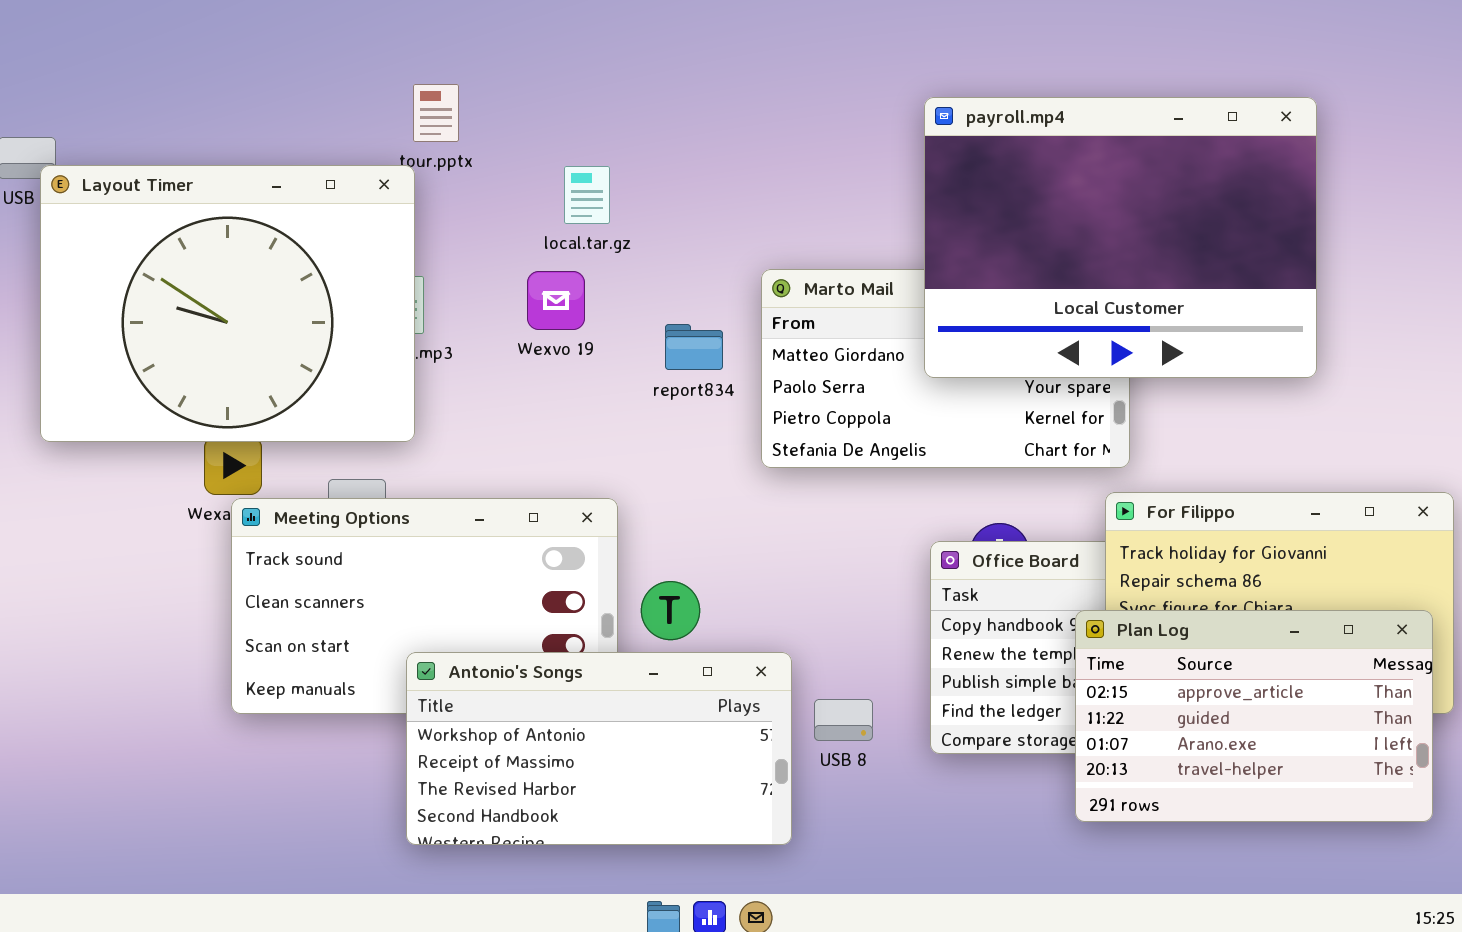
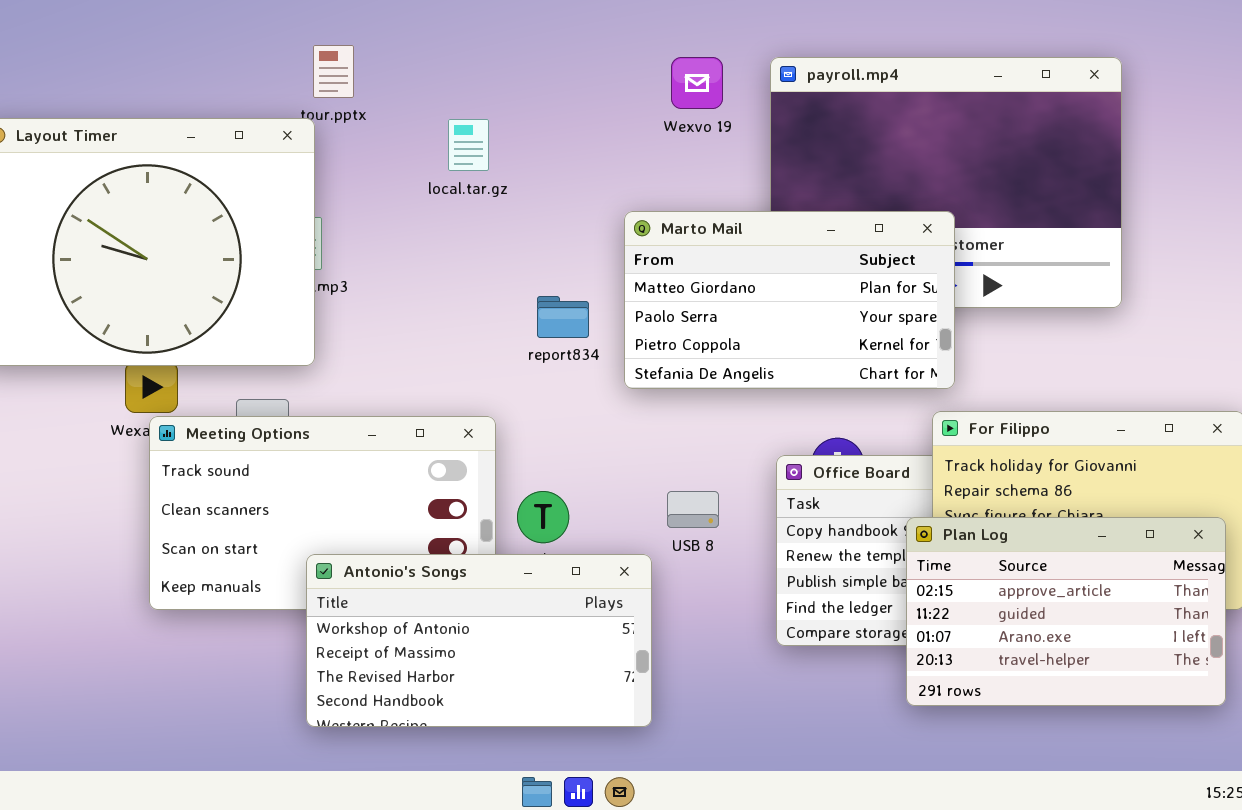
Marto Mail: [761,269,1130,468] -> [624,211,955,389], raised
Wexvo 19: [527,271,585,330] -> [671,57,723,109], moved
report834: [665,324,723,370] -> [537,296,589,338], moved
USB 8: [814,699,873,741] -> [667,491,719,528], moved

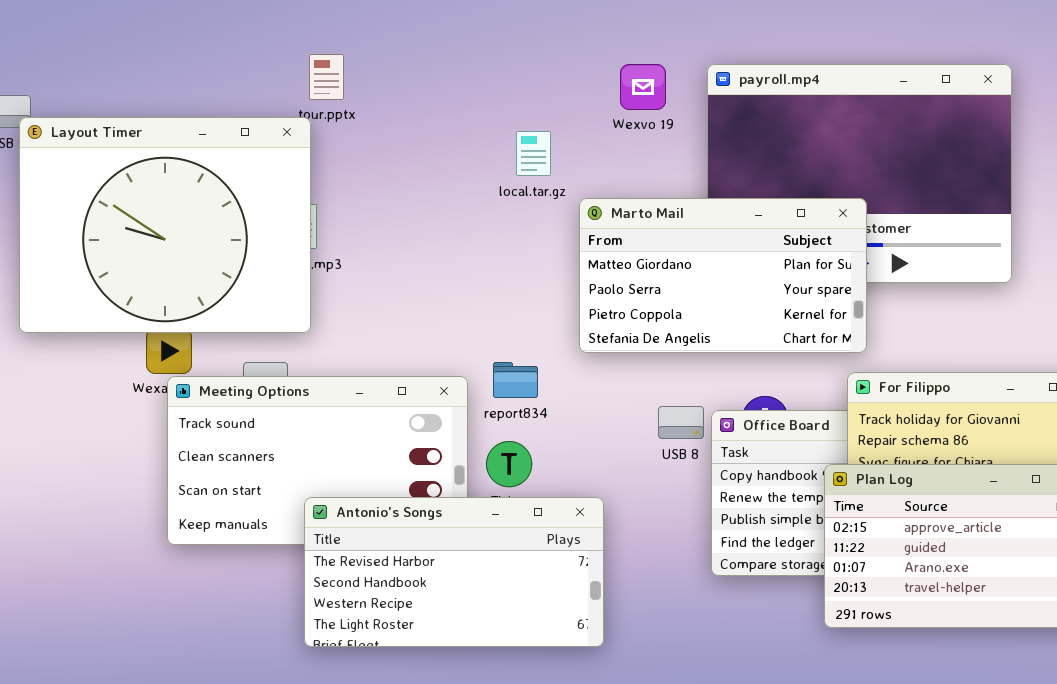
local.tar.gz: [448,119,489,171] -> [516,131,551,176], moved
report834: [537,296,589,338] -> [493,362,538,398], moved
USB 8: [667,491,719,528] -> [658,406,704,439], moved
Antonio's Songs: [306,554,652,727] -> [304,497,604,647], scrolled down 2 rows

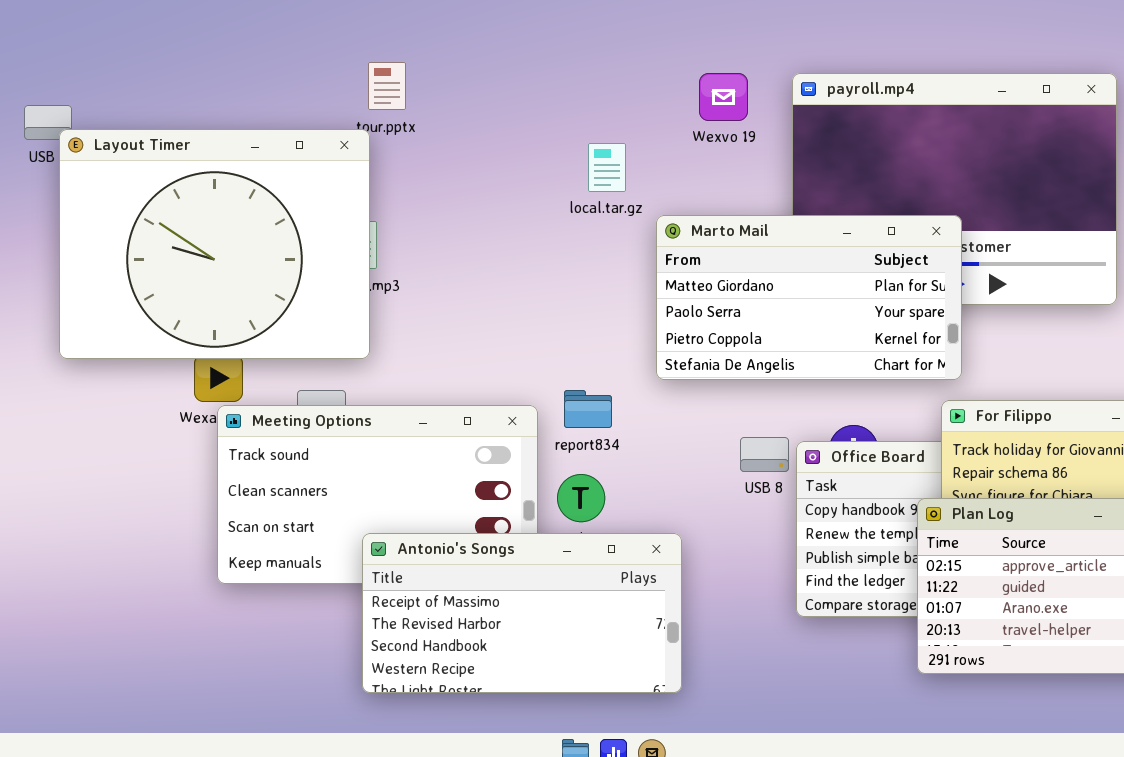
Antonio's Songs: [304,497,604,647] -> [362,533,682,693], scrolled up 1 row

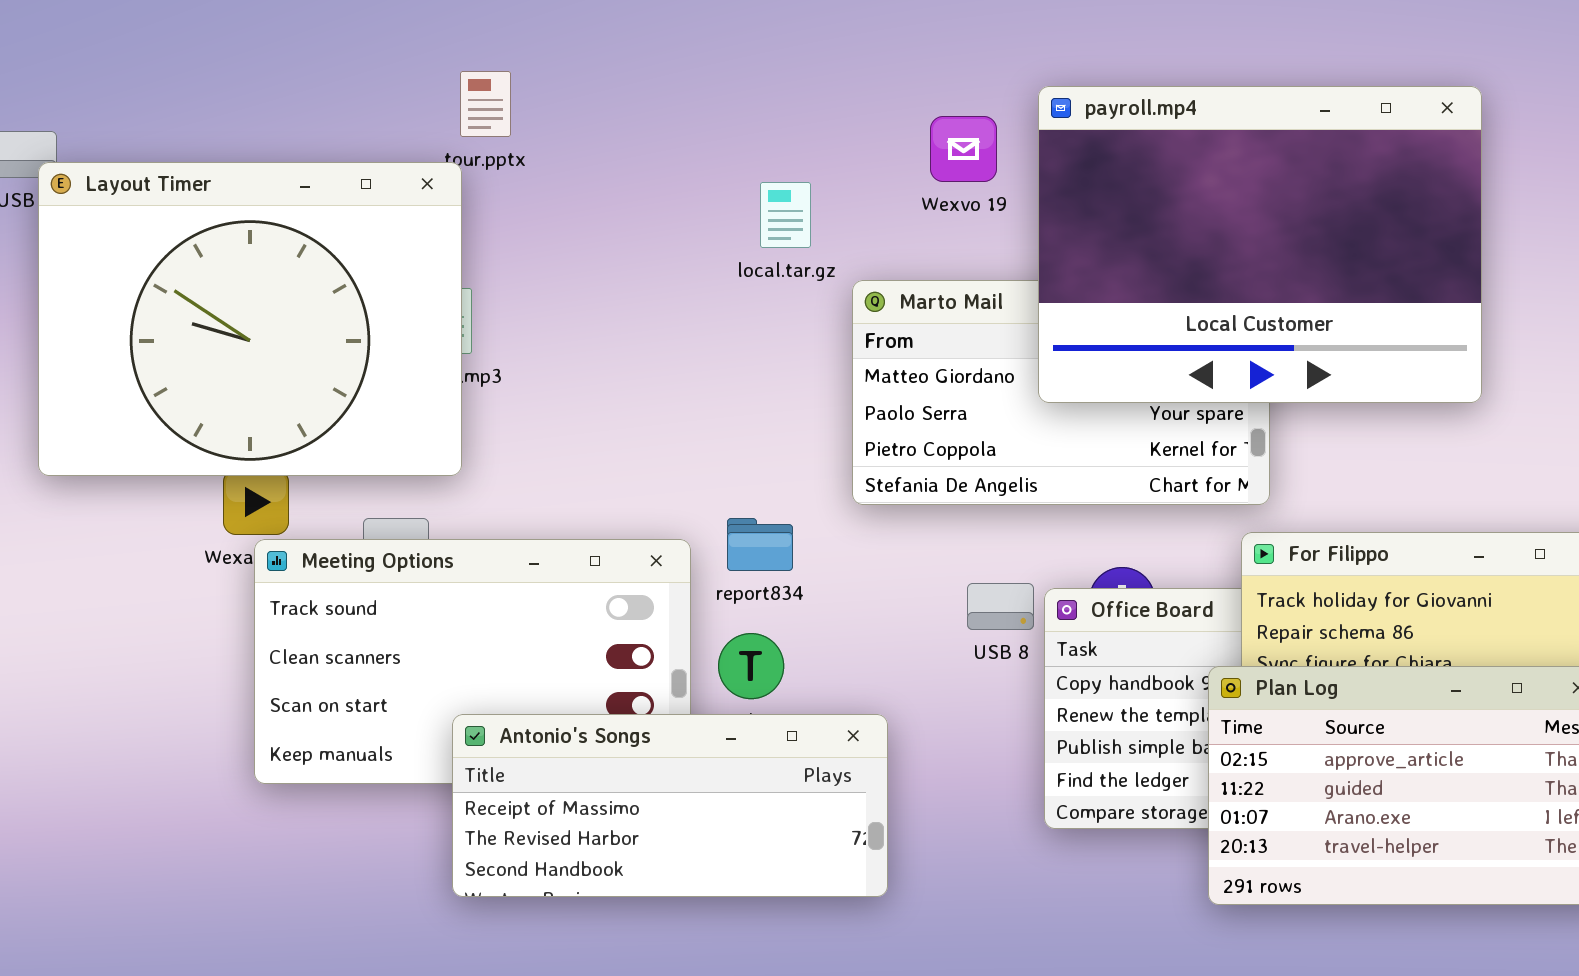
Wexvo 19: [699,73,748,121] -> [930,116,997,182], moved
payroll.mp4: [792,73,1117,305] -> [1038,86,1482,403], raised
Antonio's Songs: [362,533,682,693] -> [452,714,888,897], resized

